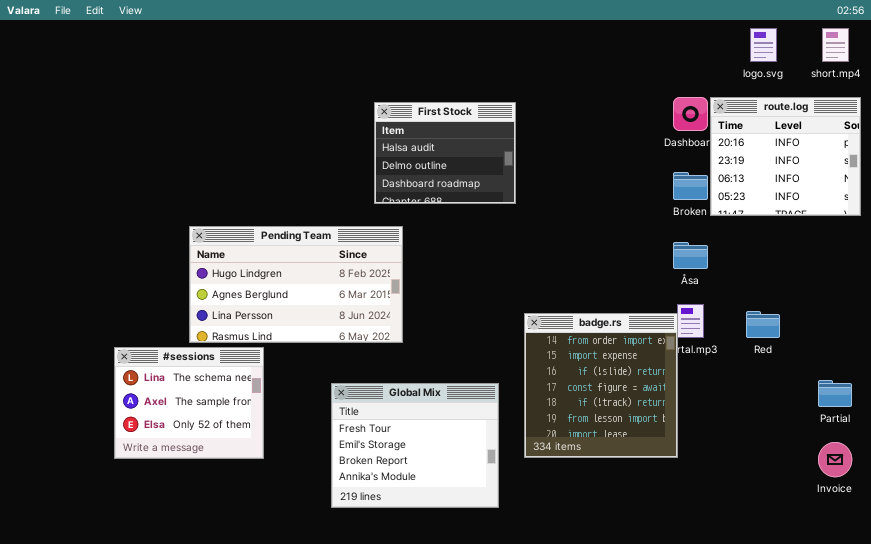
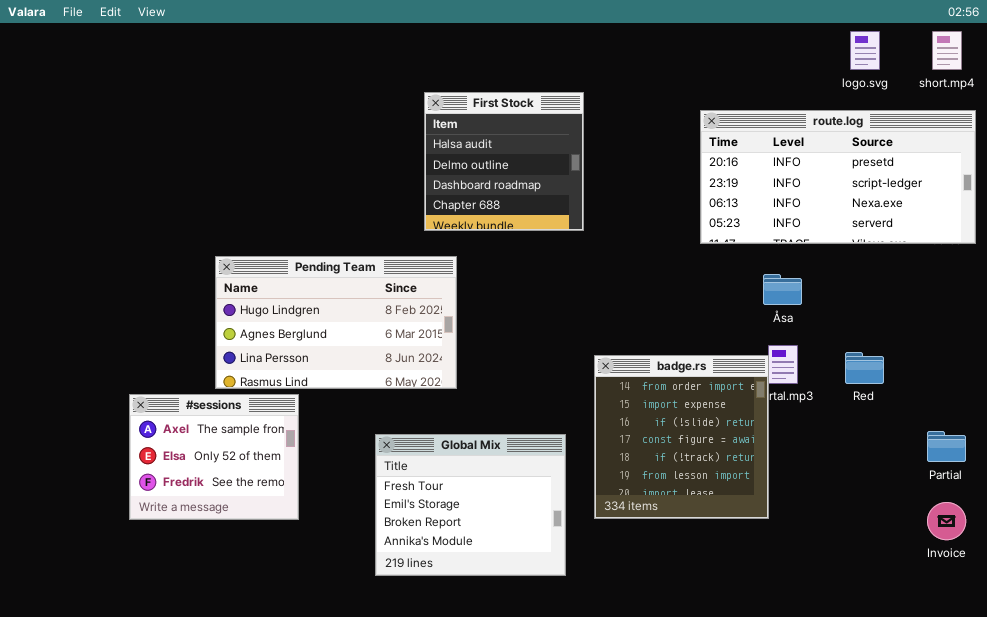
route.log: [710,97,861,216] -> [700,110,976,244], resized
First Stock: [374,102,516,204] -> [424,92,584,231], resized
#sessions: [114,347,264,459] -> [129,394,299,520], scrolled down 1 row

